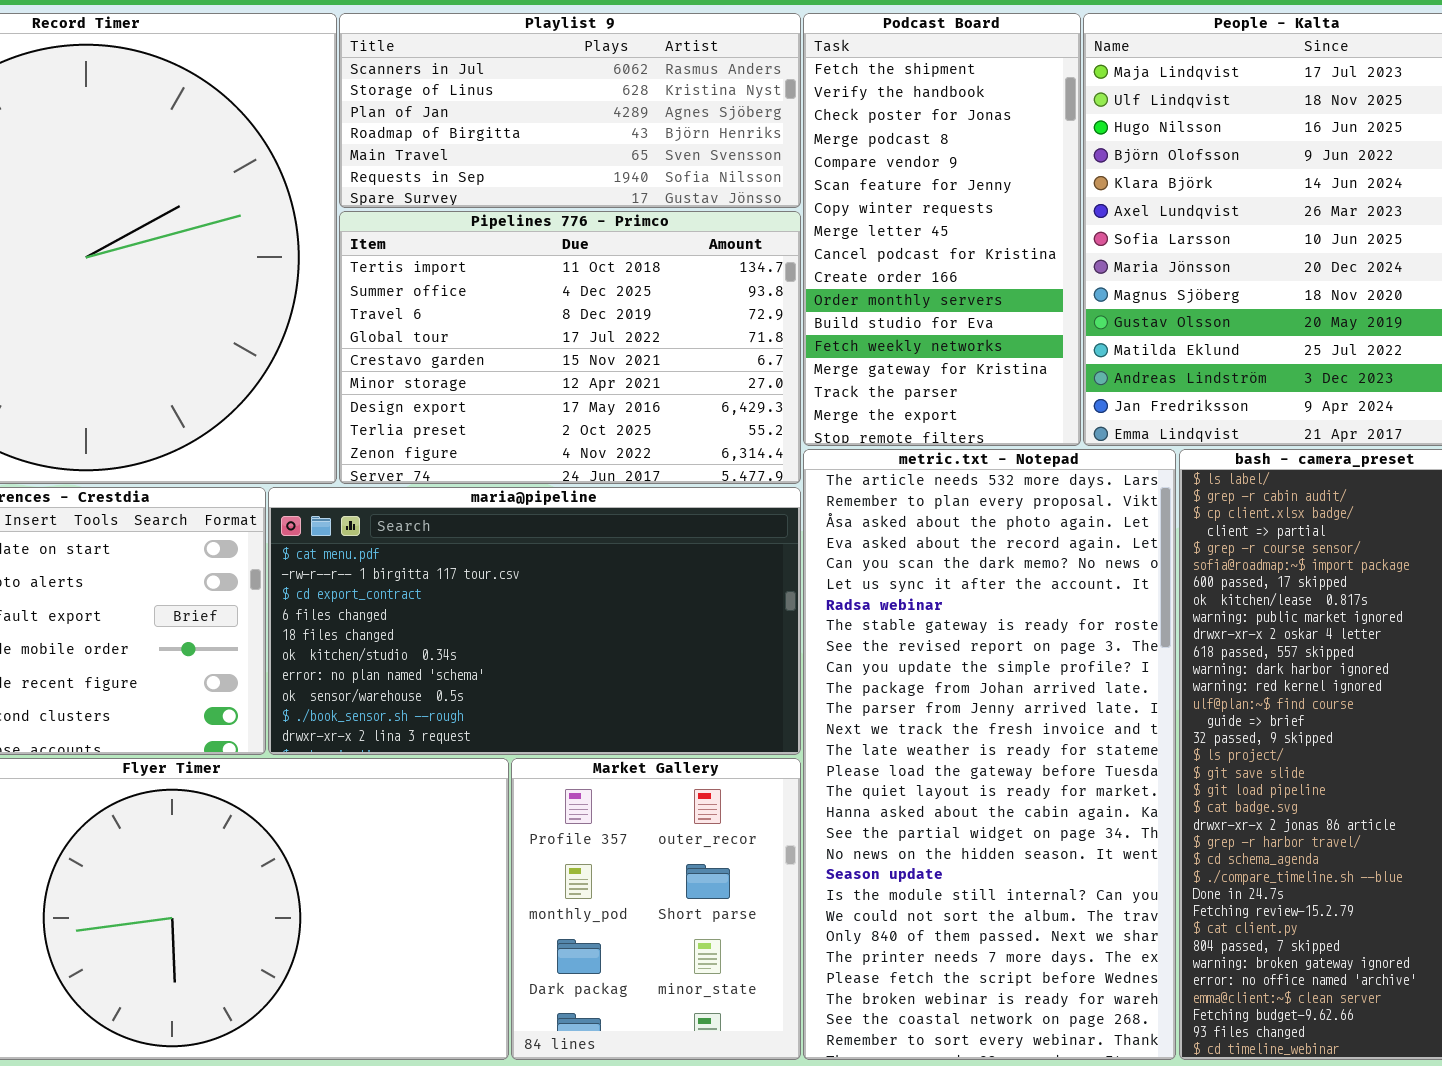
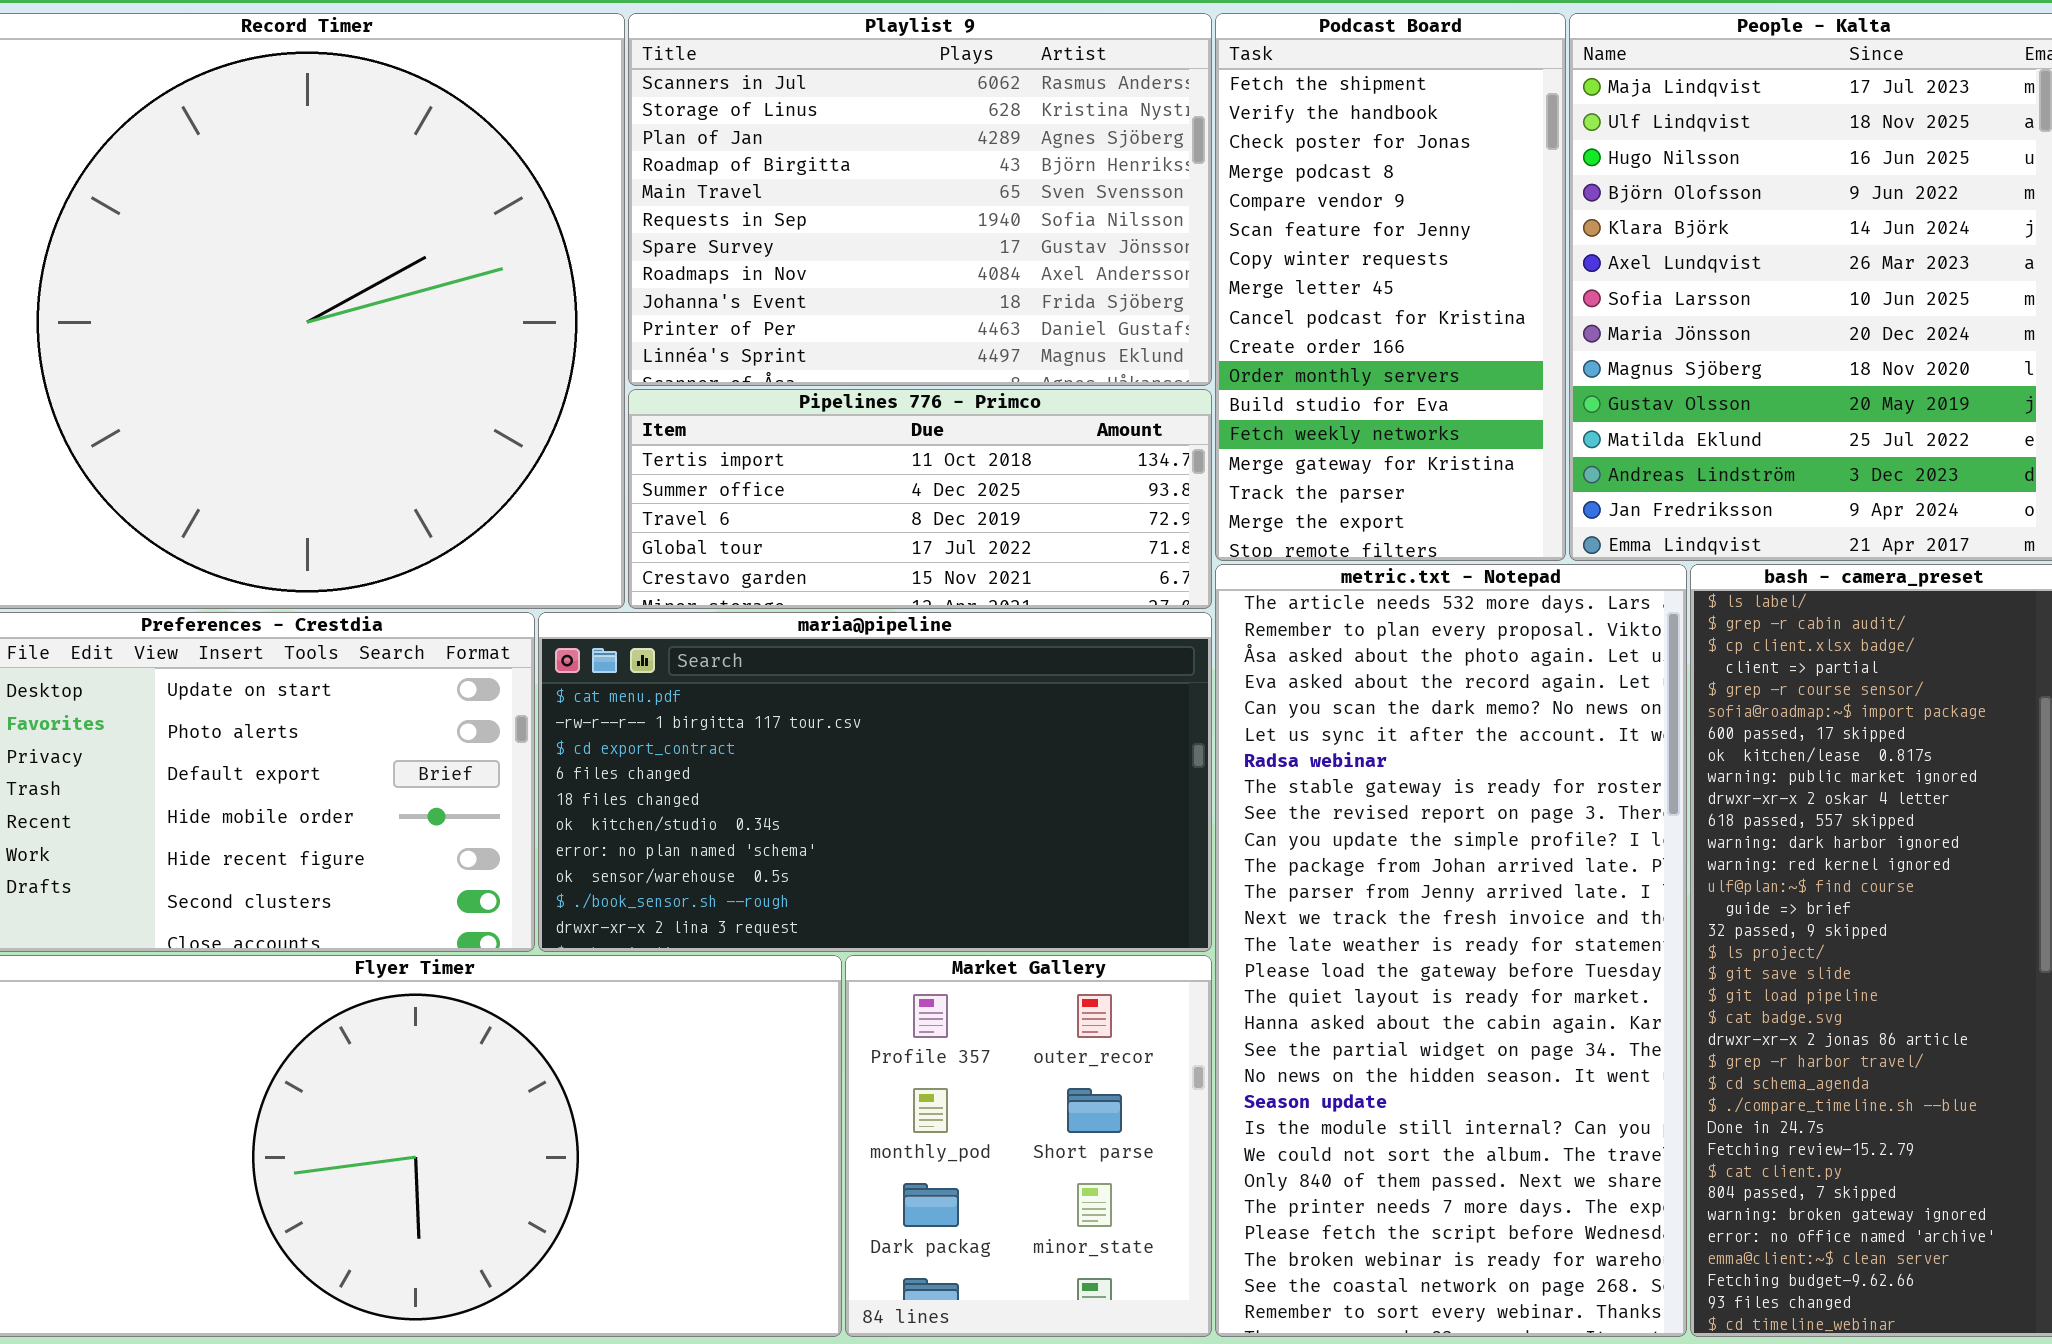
Playlist 9: [339,13,801,208] -> [628,13,1212,386], resized
Pipelines 776 - Primco: [339,211,801,484] -> [628,389,1212,609], resized

